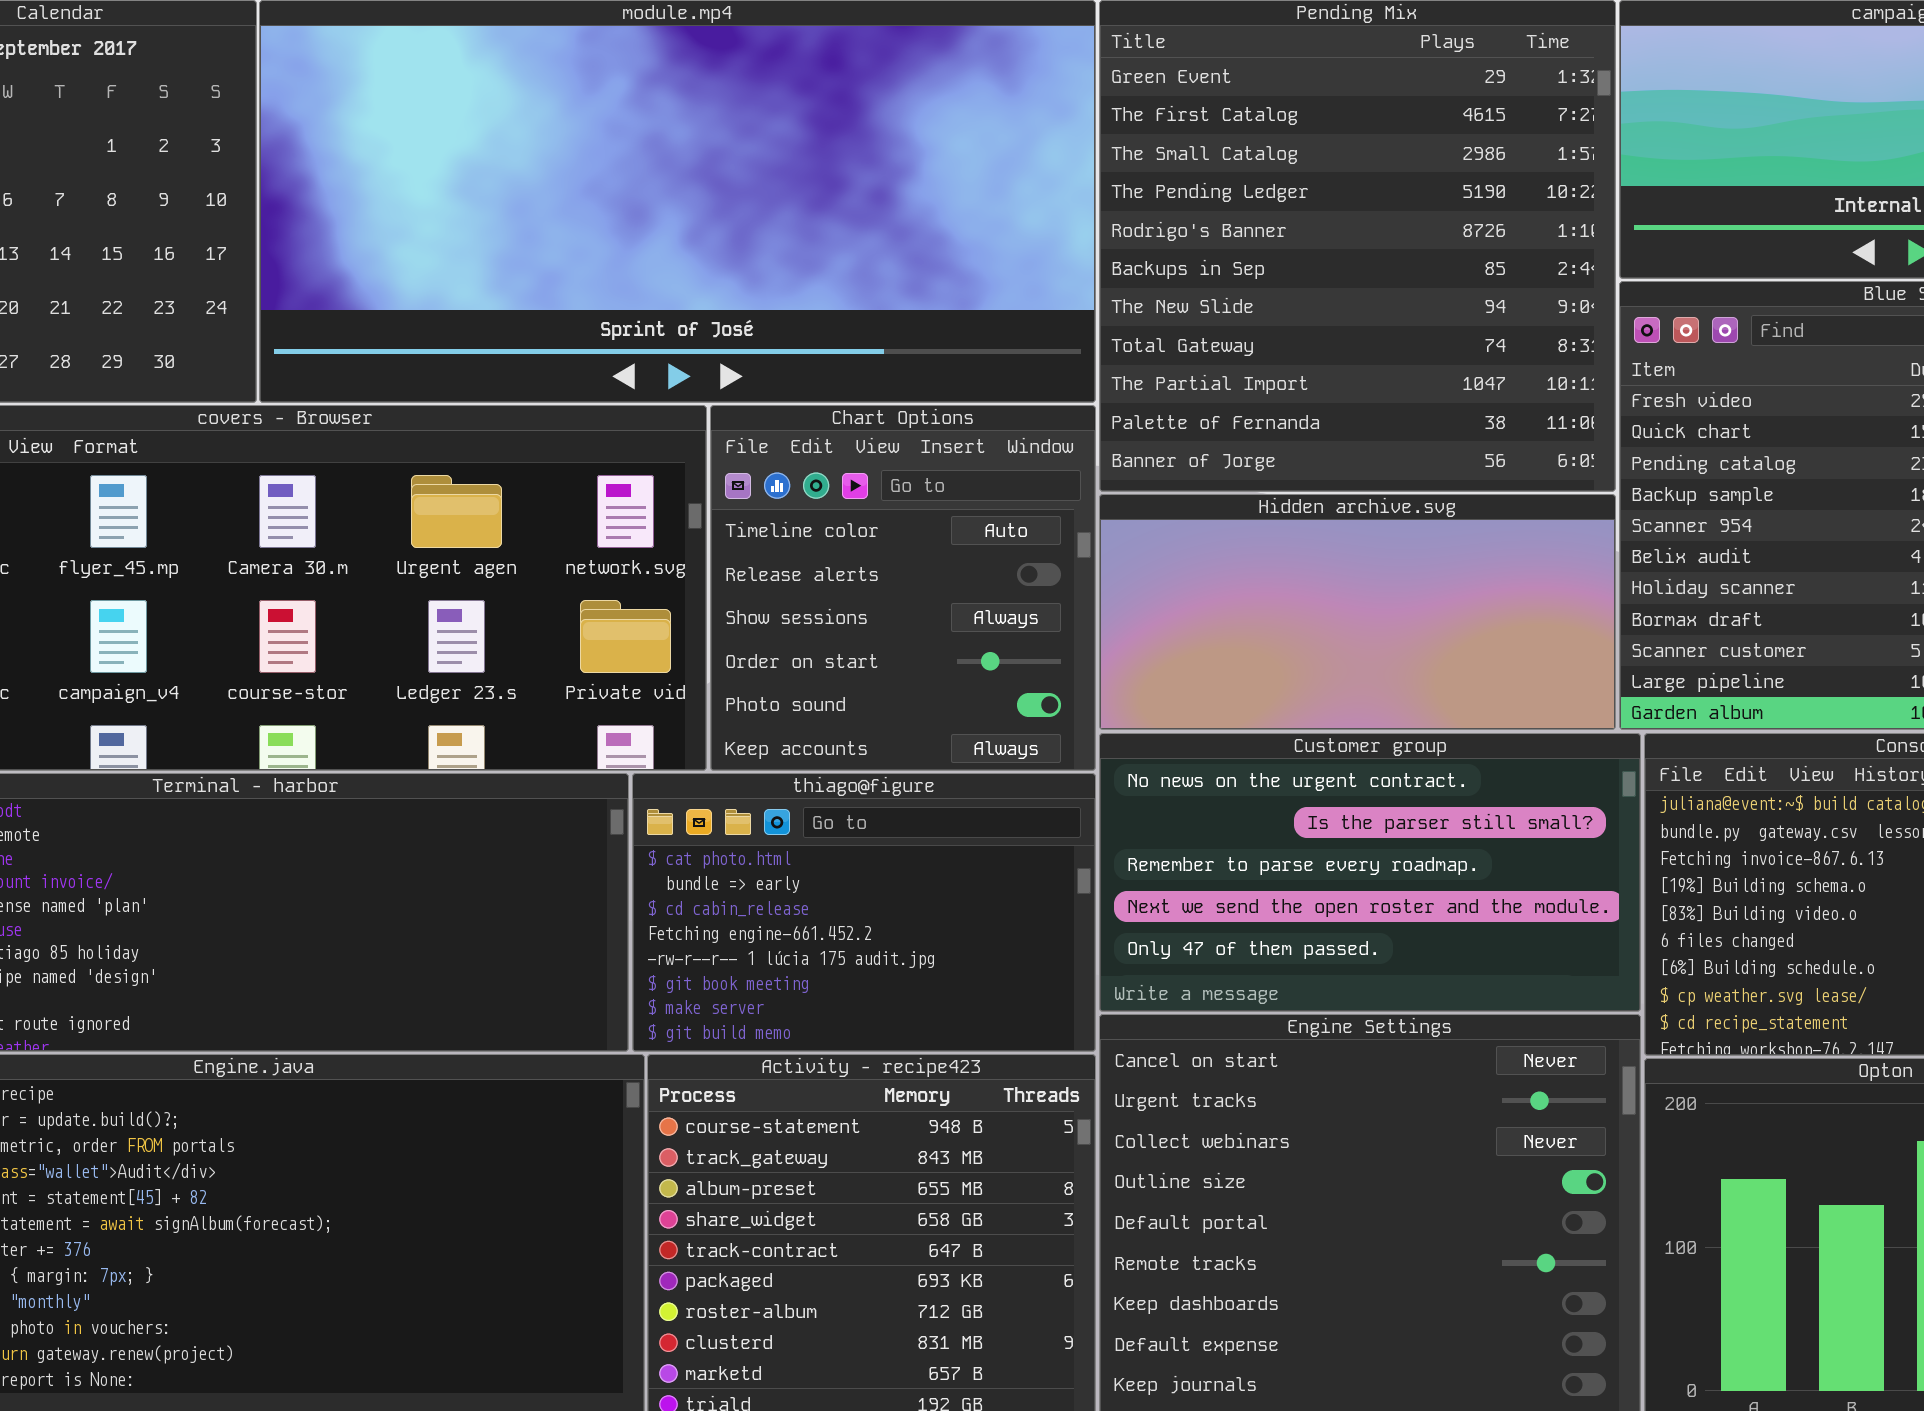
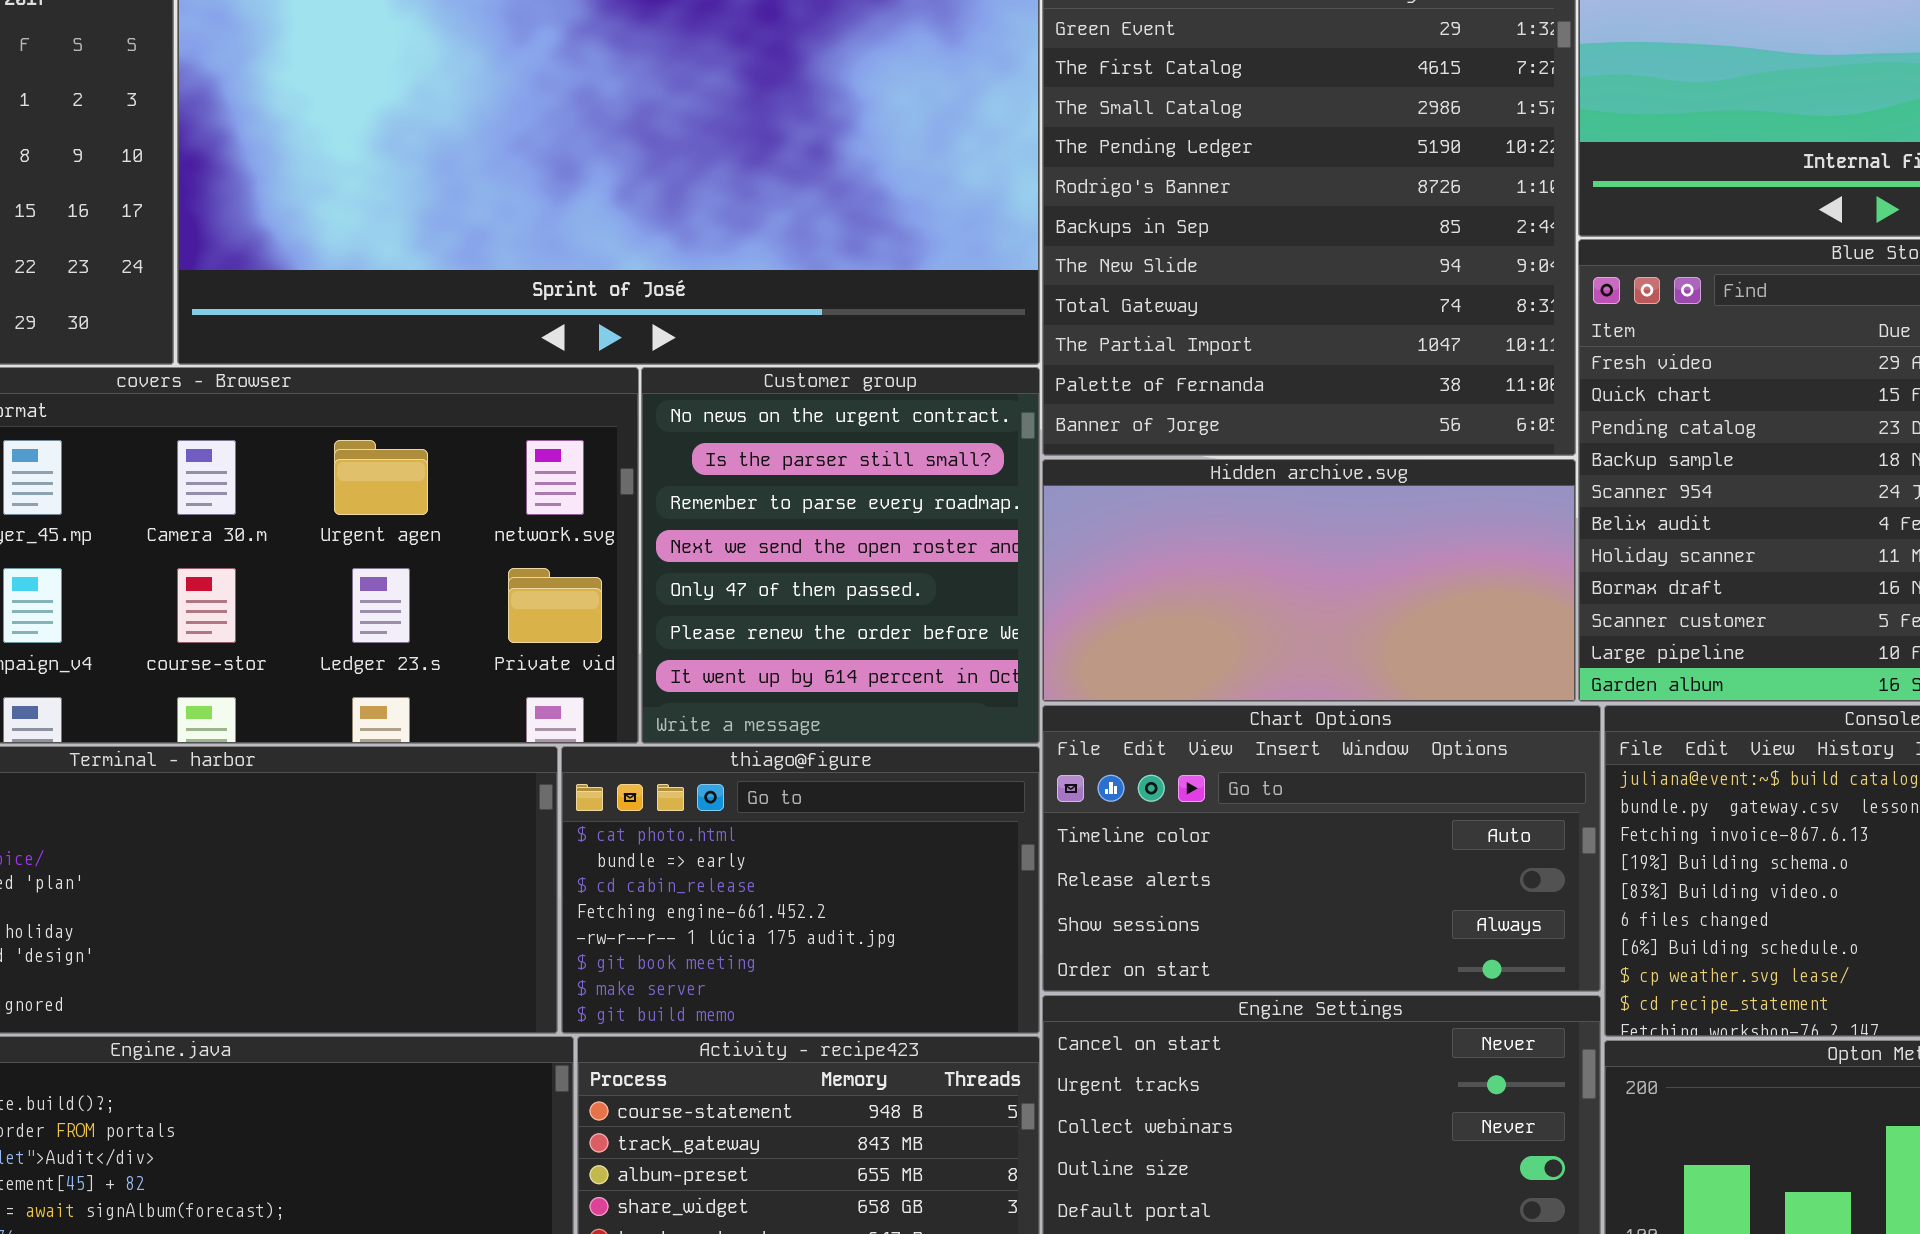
Chart Options: [710,405,1096,771] -> [1042,705,1601,992], moved, resized
Customer group: [1099,733,1641,1012] -> [641,367,1040,744], moved, resized

